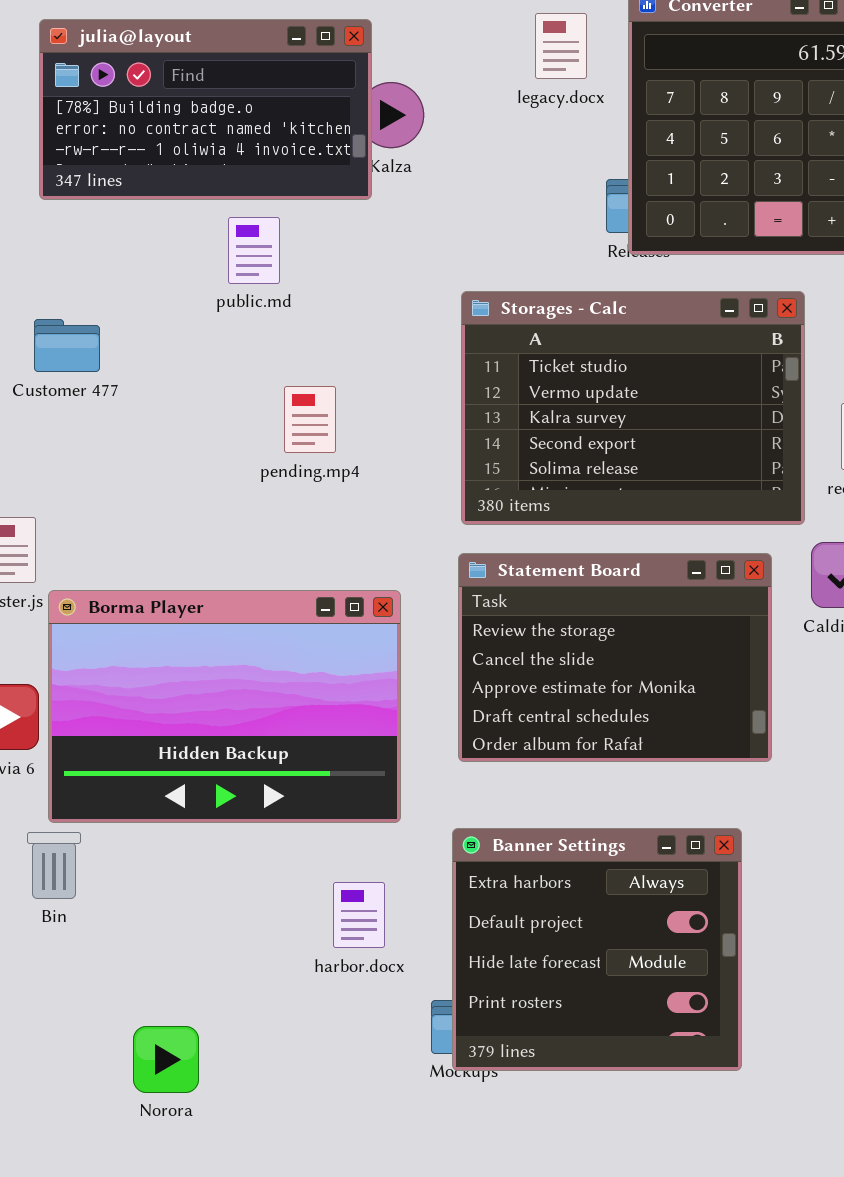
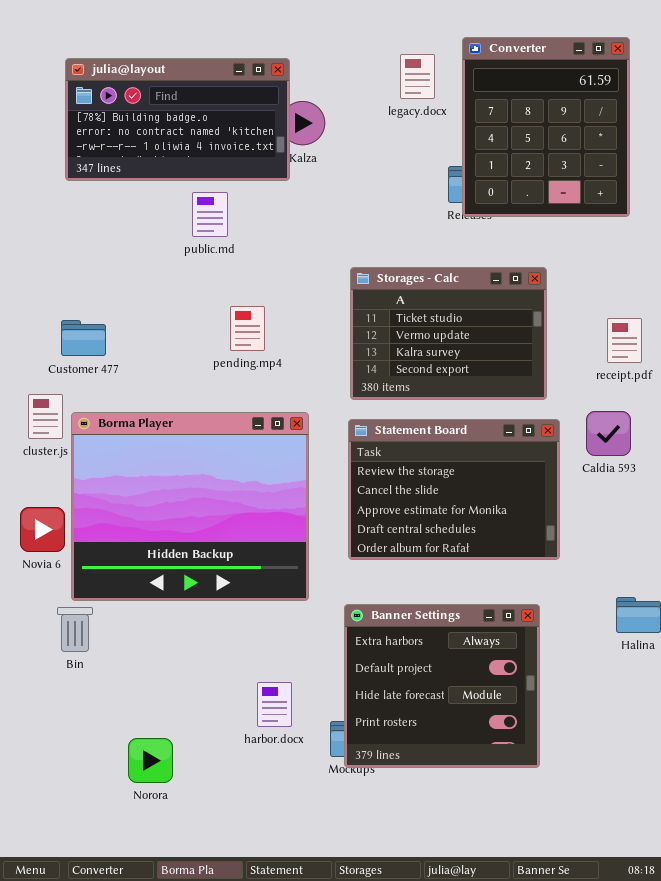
Storages - Calc: [461,291,805,525] -> [350,267,547,400], resized
Customer 477: [34,319,100,372] -> [61,320,106,356], moved
Borma Player: [48,590,401,823] -> [71,412,309,601], resized
harbor.docx: [333,882,385,948] -> [257,682,292,727], moved

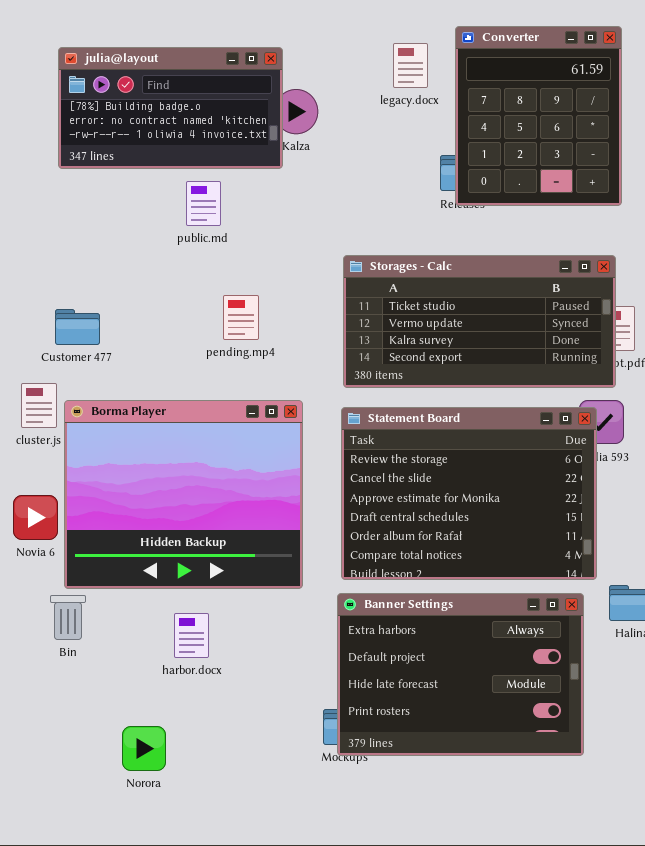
Storages - Calc: [350,267,547,400] -> [343,255,616,388], resized
Statement Board: [348,419,560,560] -> [341,407,597,580], resized
Banner Settings: [344,604,540,768] -> [337,593,584,756], resized
harbor.docx: [257,682,292,727] -> [174,613,209,658], moved

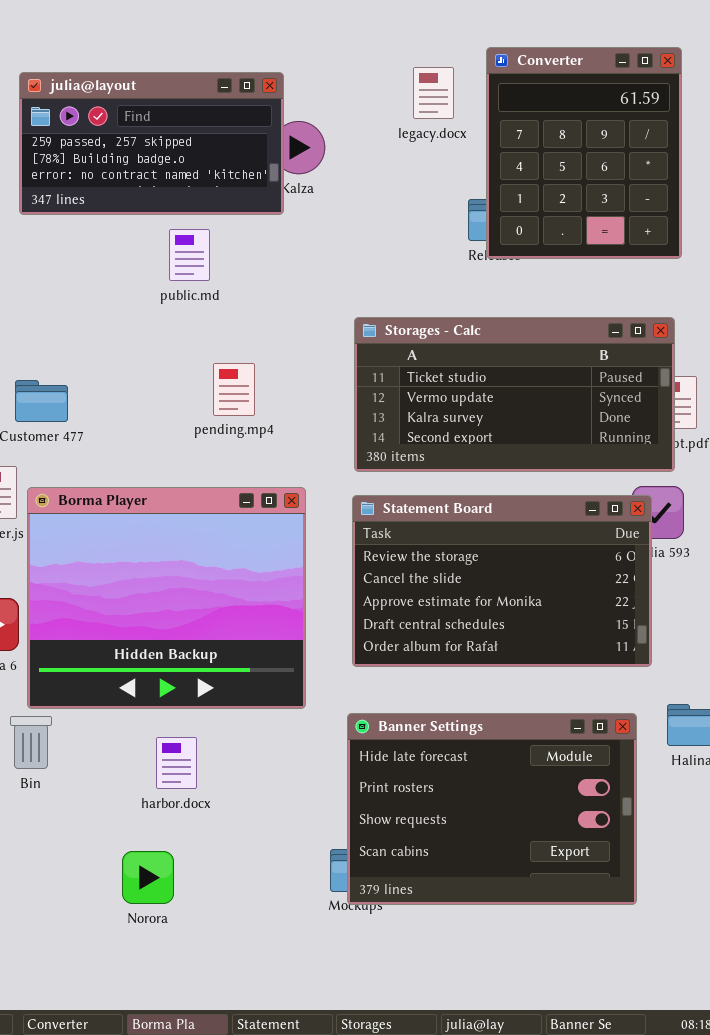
julia@layout: [58,47,283,169] -> [19,72,284,215], scrolled up 1 row
Statement Board: [341,407,597,580] -> [352,495,652,667], resized
Banner Settings: [337,593,584,756] -> [347,713,637,905], scrolled down 2 rows
Norora: [122,726,166,771] -> [122,851,174,904], moved

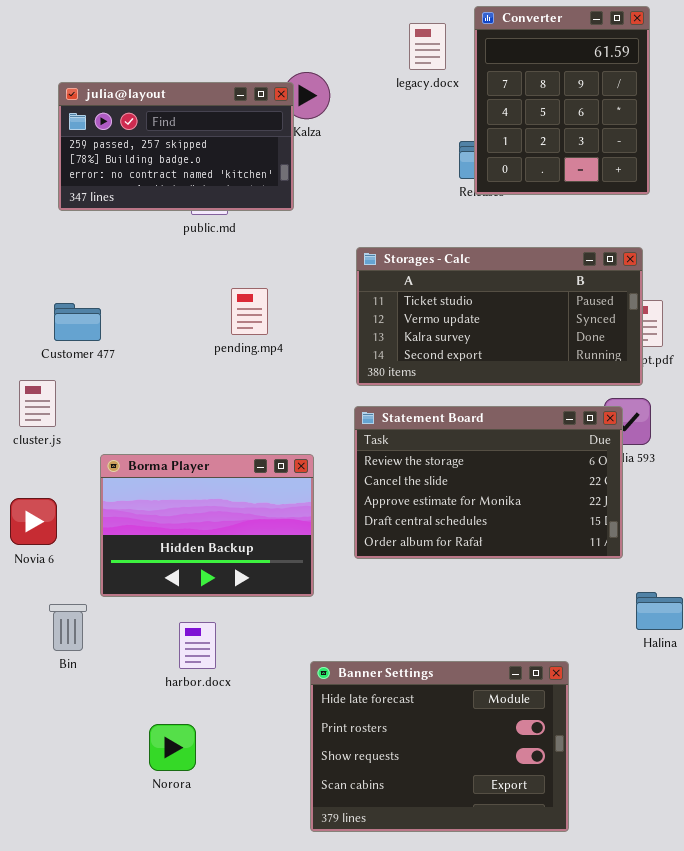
julia@layout: [19,72,284,215] -> [58,82,294,211], moved
Borma Player: [27,487,306,709] -> [100,454,314,597], resized
Banner Settings: [347,713,637,905] -> [310,661,569,832], moved

